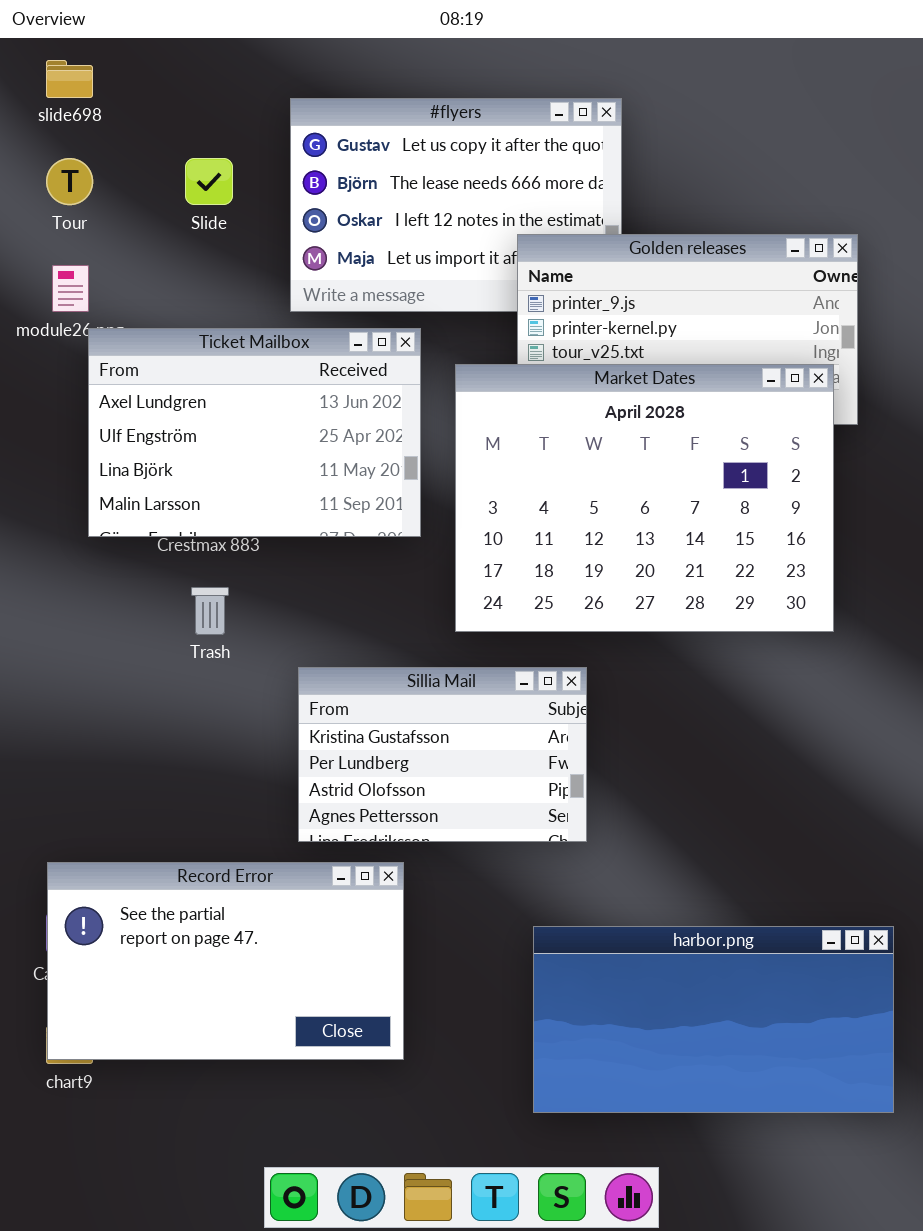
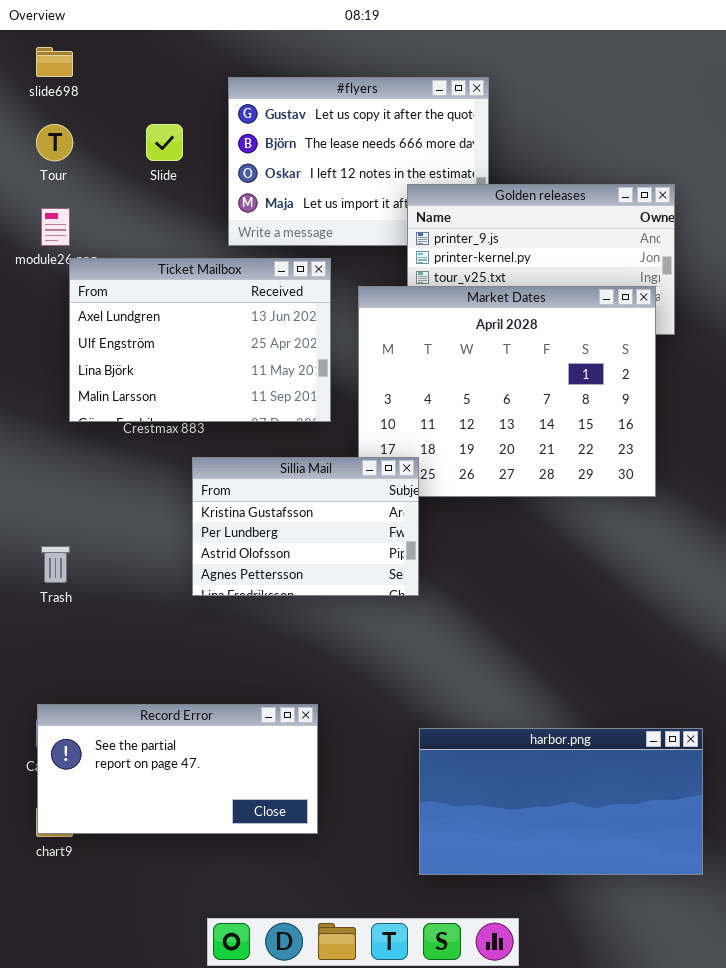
Trash: [191,587,229,635] -> [41,546,70,583], moved
Sillia Mail: [298,667,587,842] -> [192,457,419,596], moved
Record Error: [47,862,404,1060] -> [37,704,318,834], resized

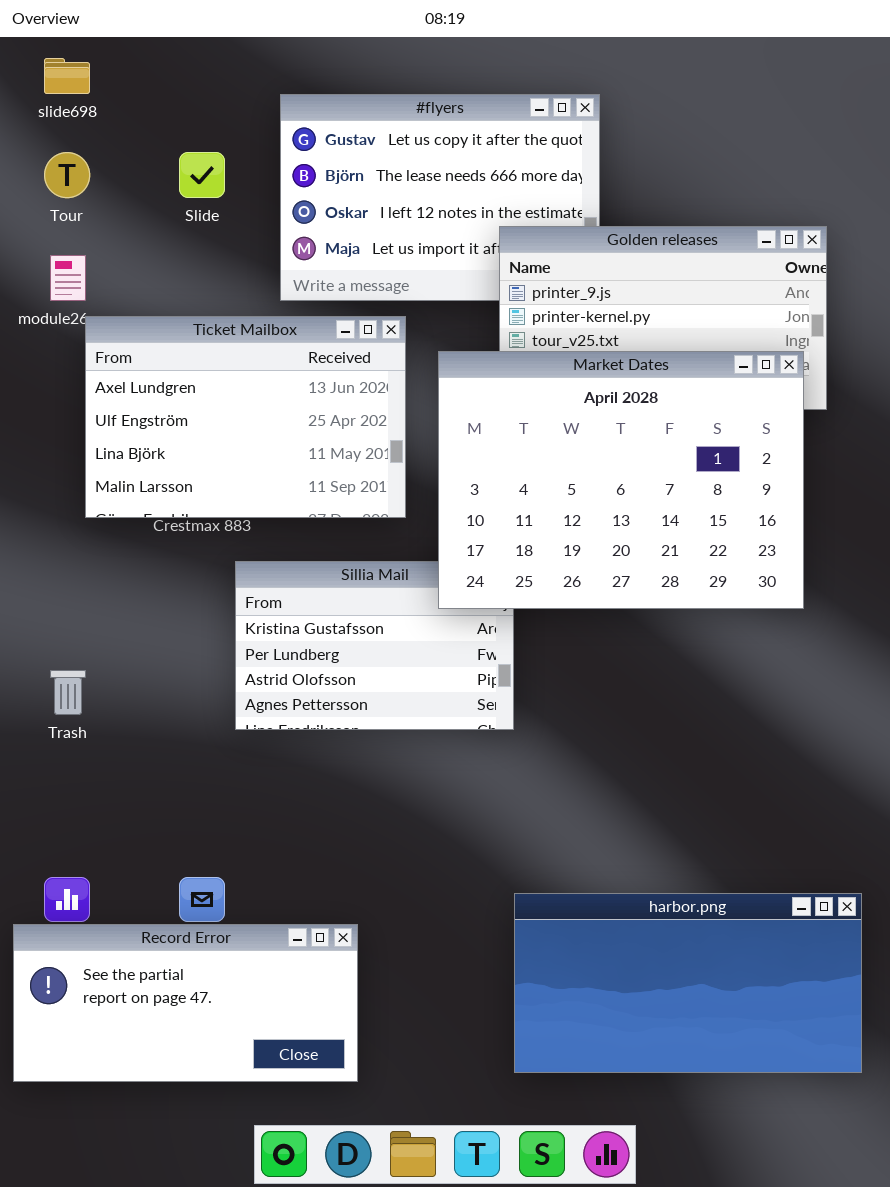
Market Dates: [358,286,656,497] -> [438,351,804,609], raised
Record Error: [37,704,318,834] -> [13,924,358,1082], moved

